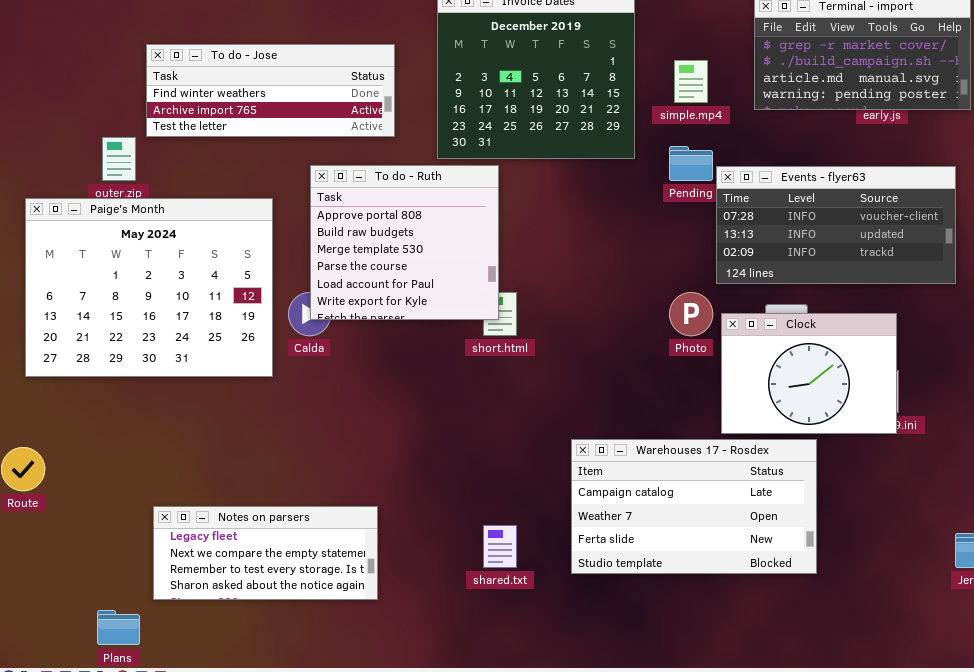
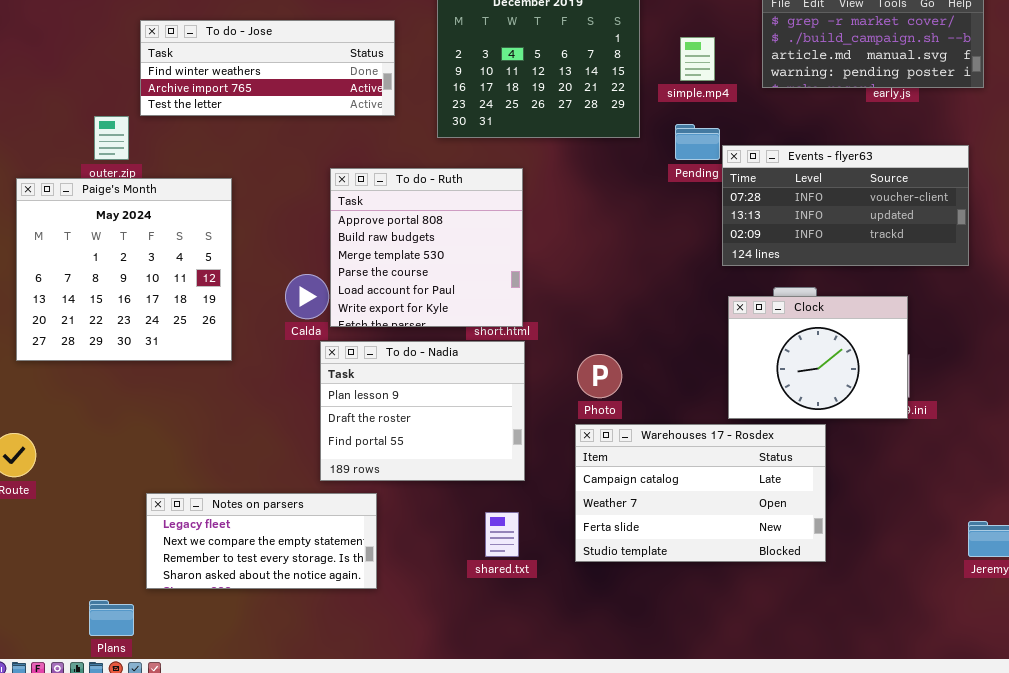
To do - Ruth: [310,165,499,320] -> [330,168,523,327], moved
Paige's Month: [25,198,273,377] -> [16,178,232,361], resized
Photo: [669,292,713,336] -> [577,354,622,398], moved
To do - Nadia: none -> [320,341,525,481], opened

